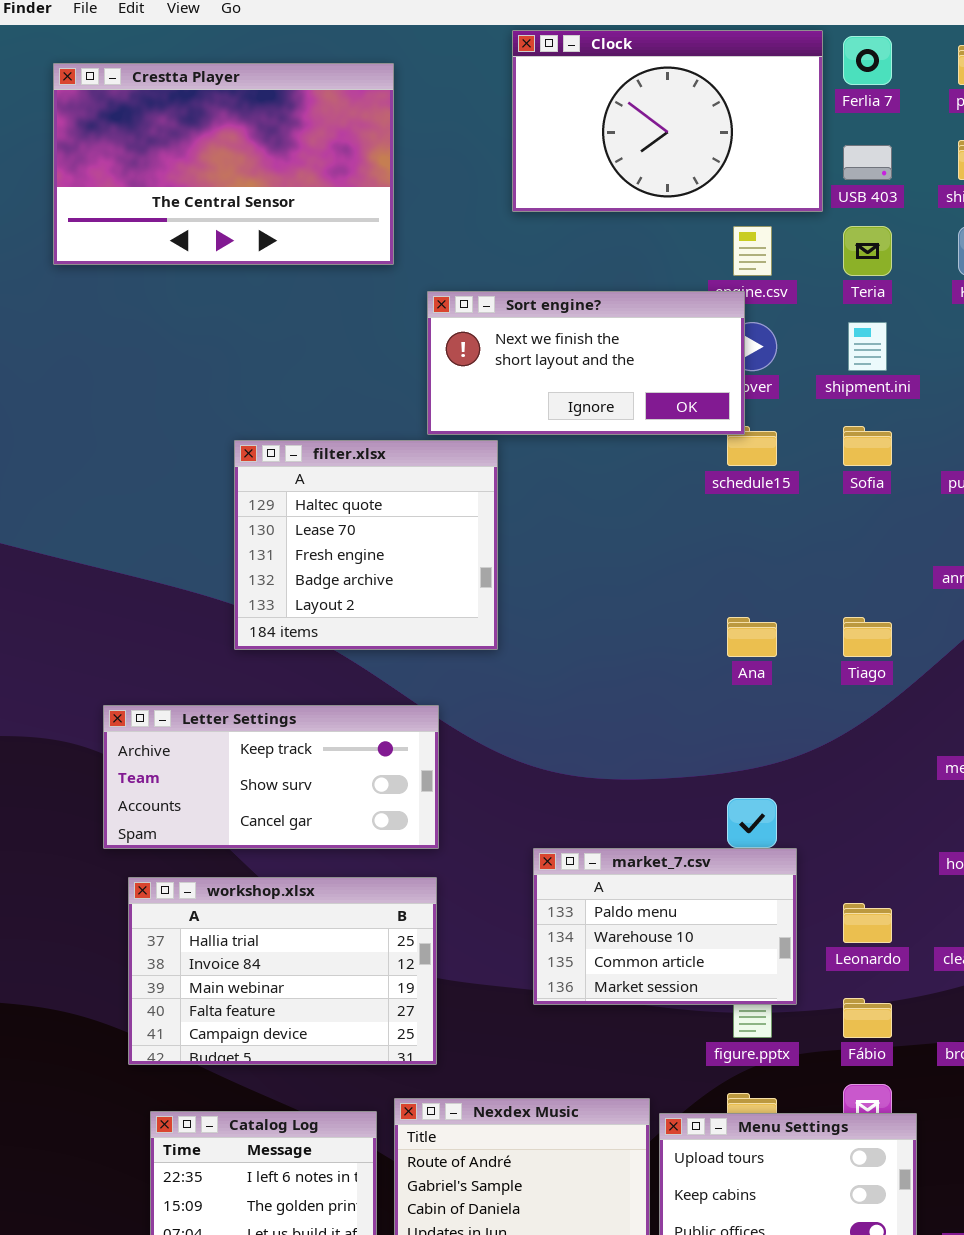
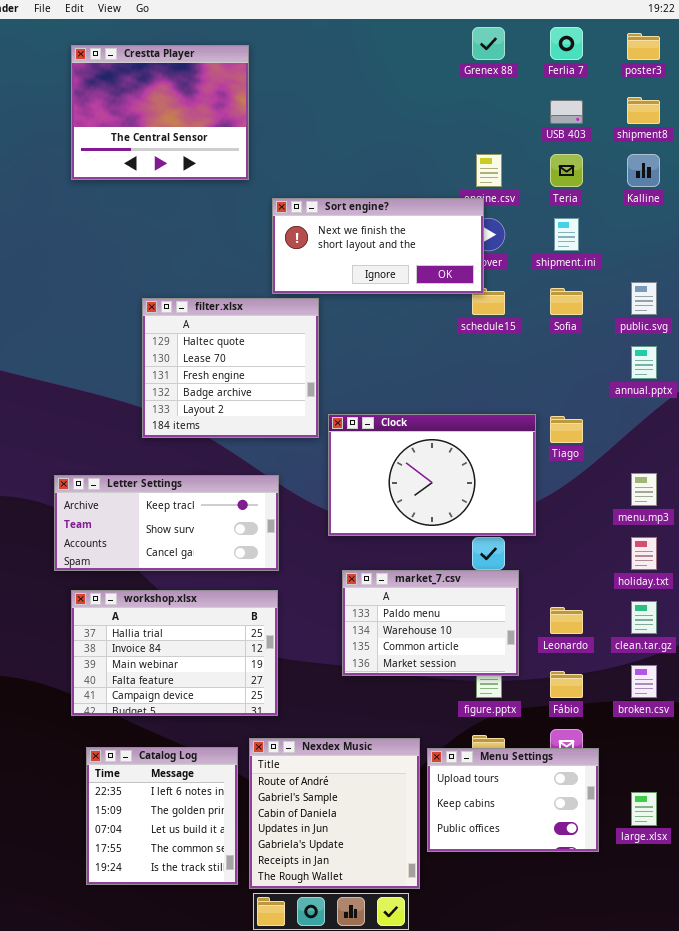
Clock: [512,30,823,212] -> [328,414,536,536], moved
Crestta Player: [53,63,394,265] -> [71,45,249,180], resized

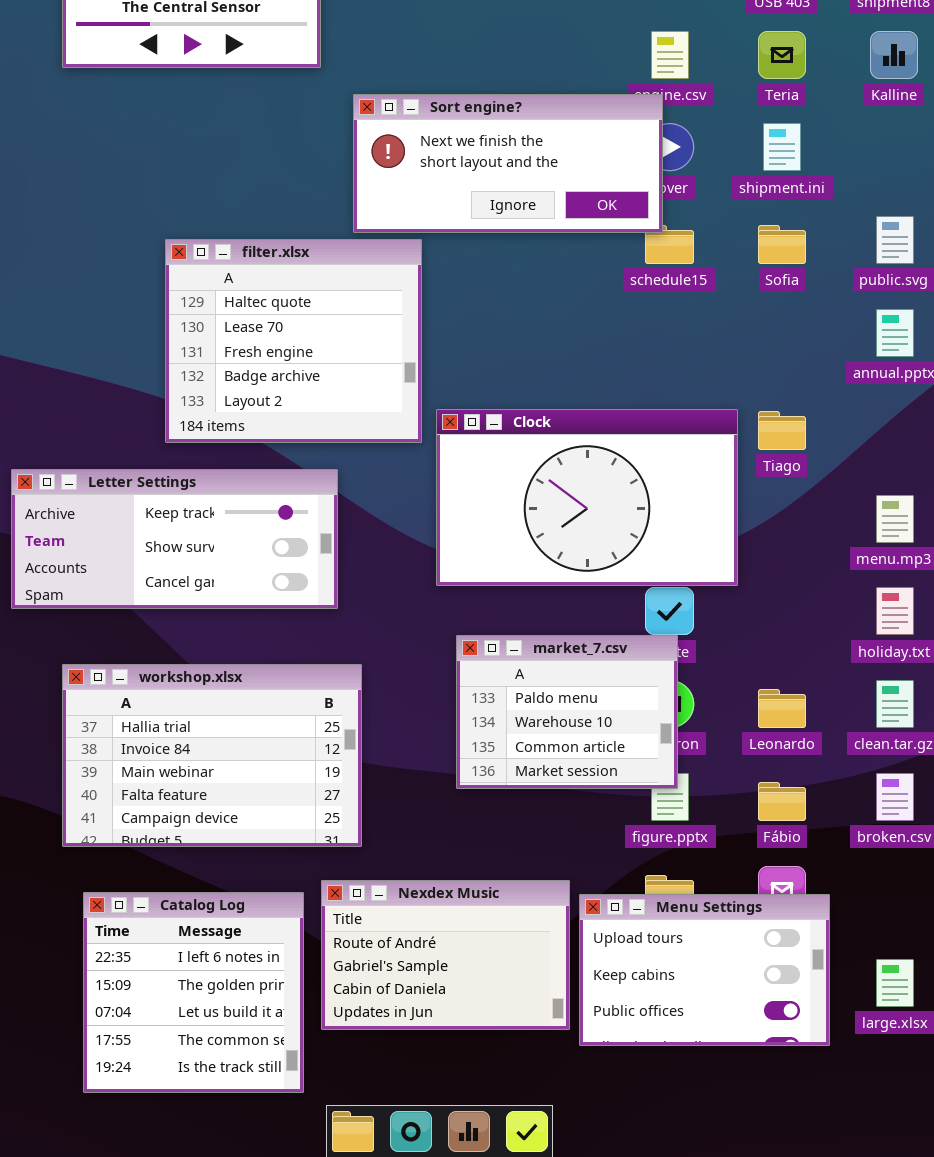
Letter Settings: [54,475,279,571] -> [11,469,338,609], moved
market_7.csv: [342,570,519,676] -> [456,635,678,789], resized
Nexdex Music: [249,738,420,889] -> [321,880,570,1030], resized

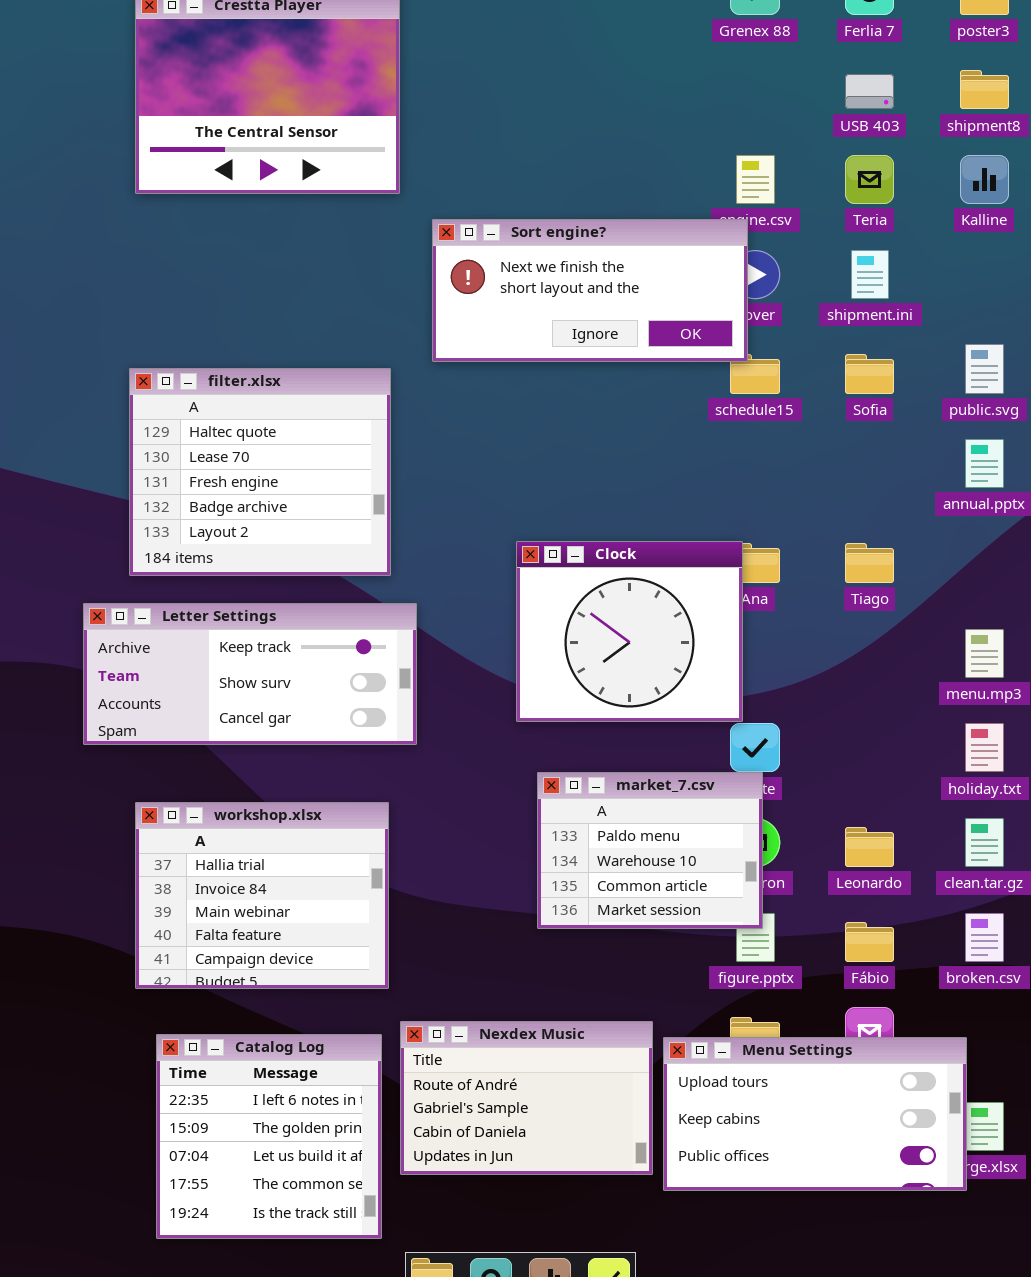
filter.xlsx: [165,239,422,443] -> [129,368,391,576], moved
Clock: [436,409,738,586] -> [516,541,743,722], resized
workshop.xlsx: [62,664,362,847] -> [135,802,389,989], resized
Menu Settings: [579,894,830,1046] -> [663,1037,967,1191], resized

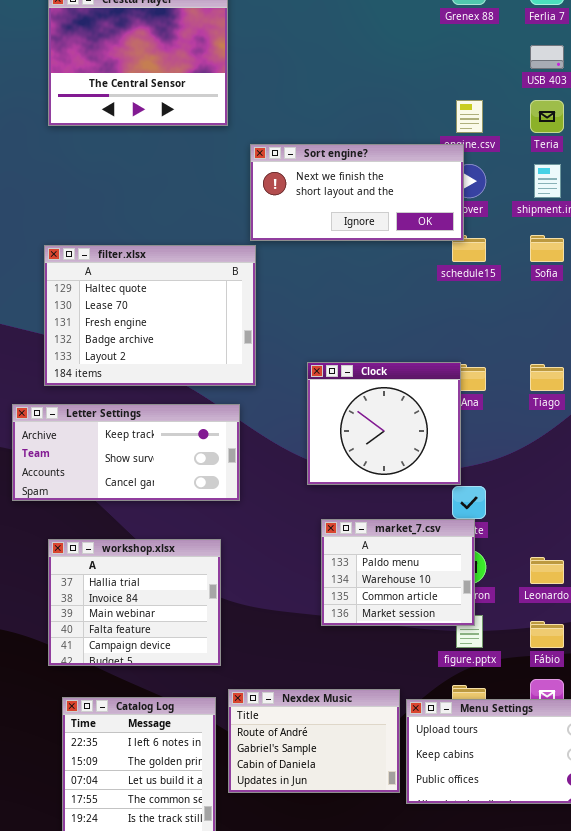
filter.xlsx: [129,368,391,576] -> [44,245,256,386], resized

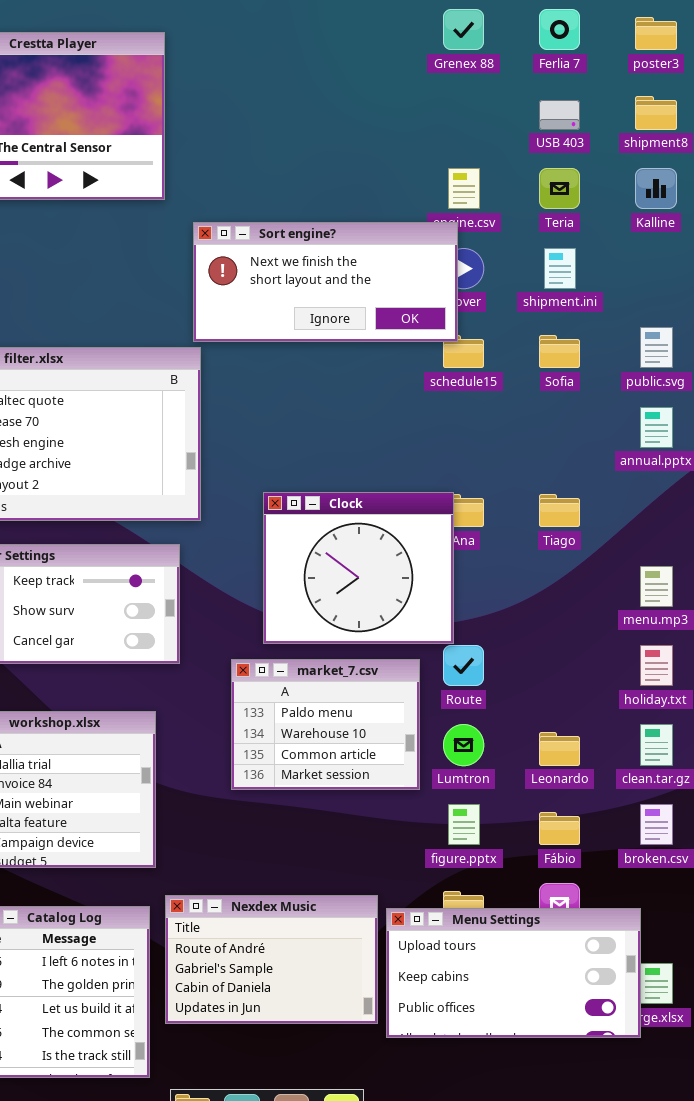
market_7.csv: [321,519,475,626] -> [231,659,420,790], moved

